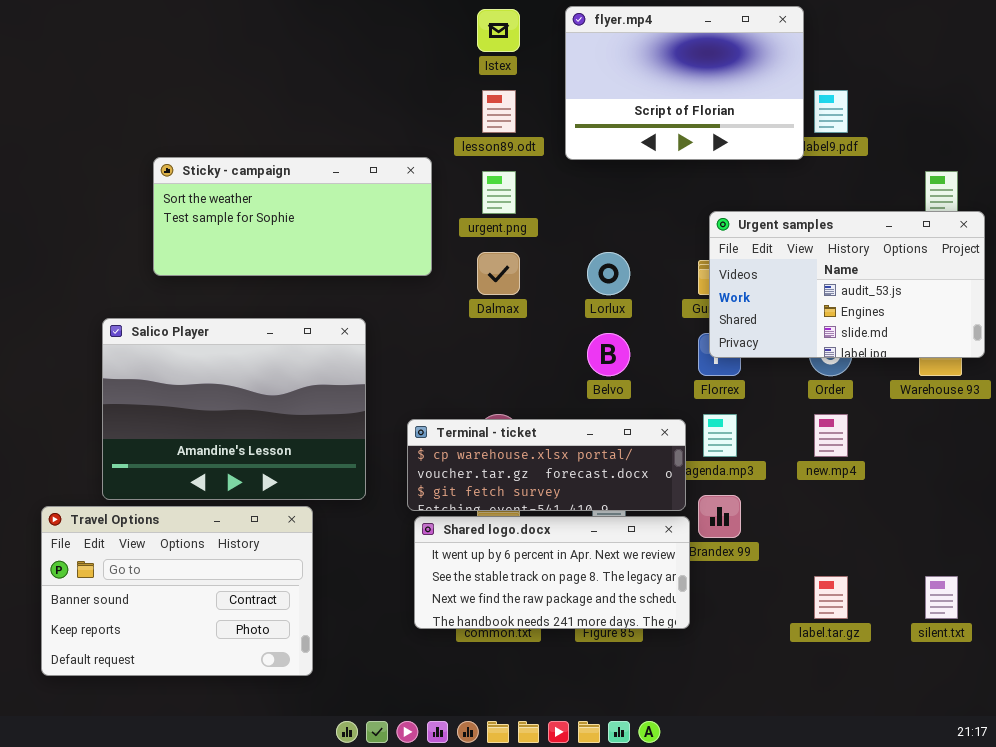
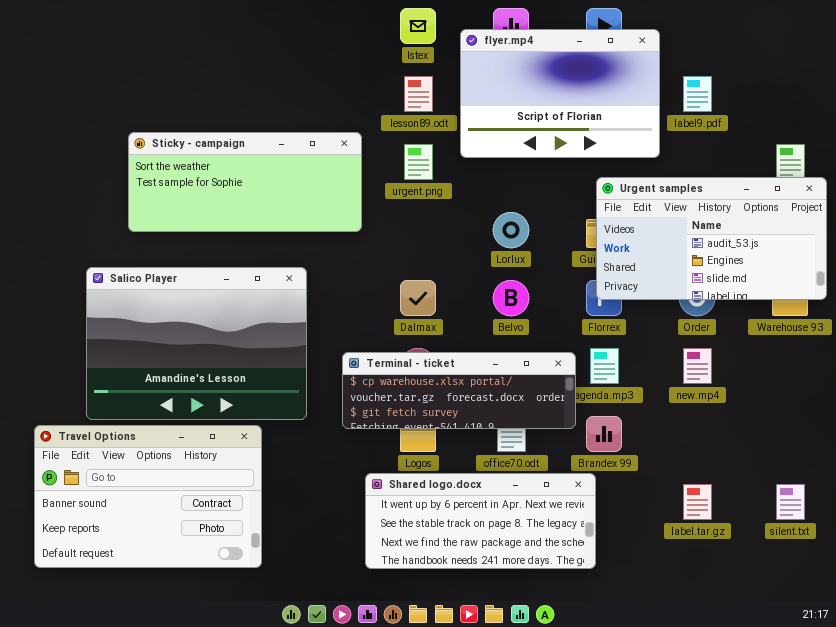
flyer.mp4: [565,6,804,160] -> [460,29,660,158], moved
Dalmax: [477,252,520,295] -> [400,280,436,316], moved
Shared logo.docx: [414,516,690,629] -> [365,473,596,569], moved

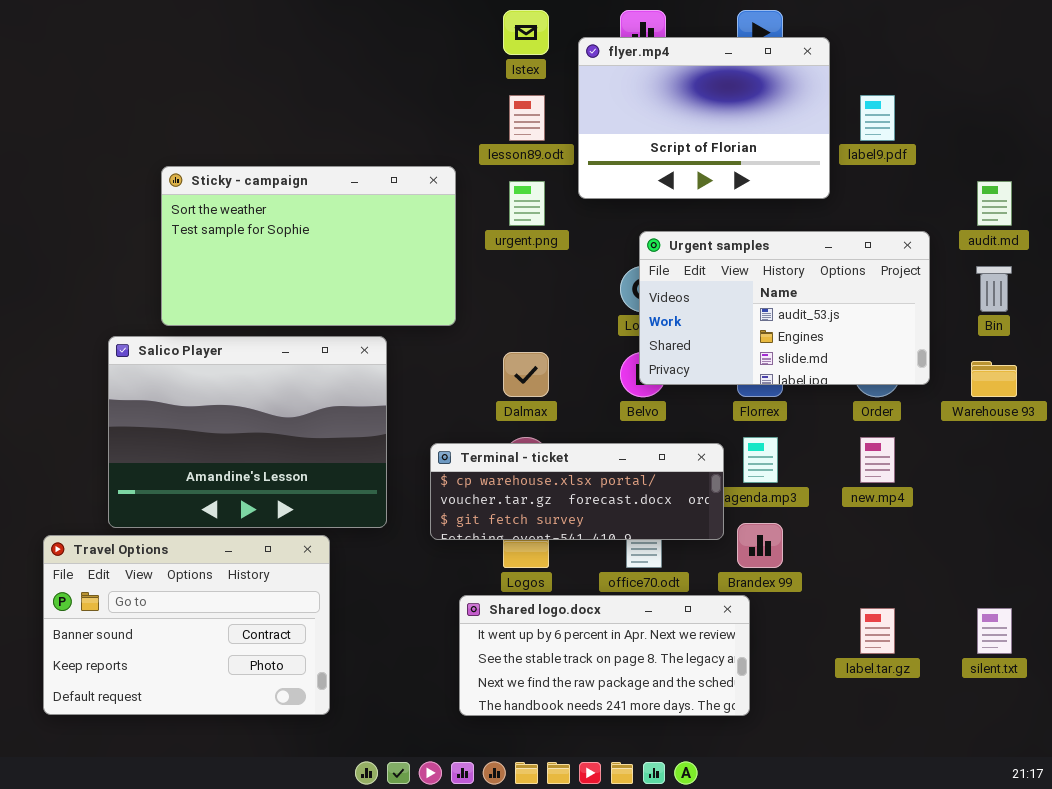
Sticky - campaign: [128,132,362,232] -> [161,166,456,326], resized
Urgent samples: [596,177,827,300] -> [639,231,930,385], moved

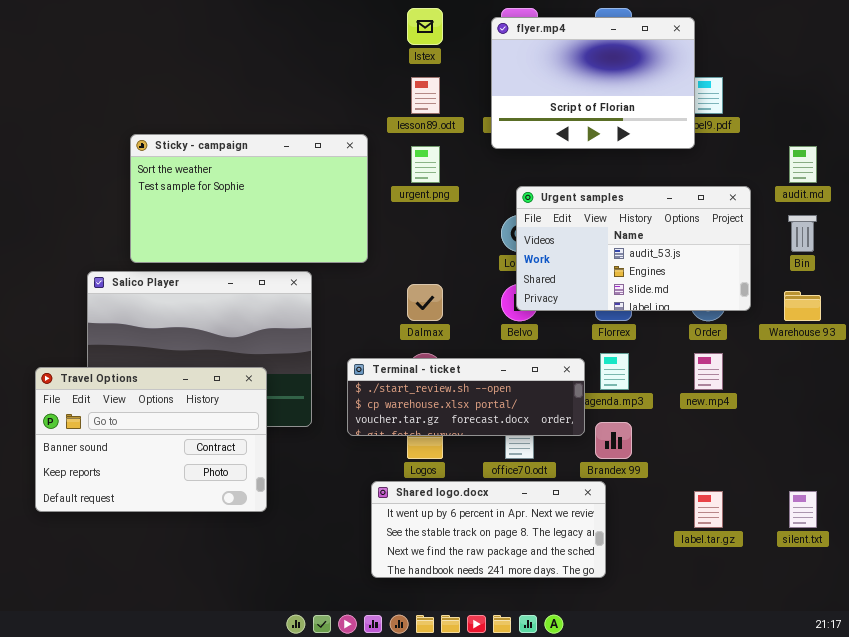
flyer.mp4: [578,37,830,199] -> [491,17,695,149], moved
Terminal - ticket: [430,443,724,540] -> [347,358,585,436], scrolled up 1 row
Travel Options: [43,535,330,715] -> [35,367,267,512], moved

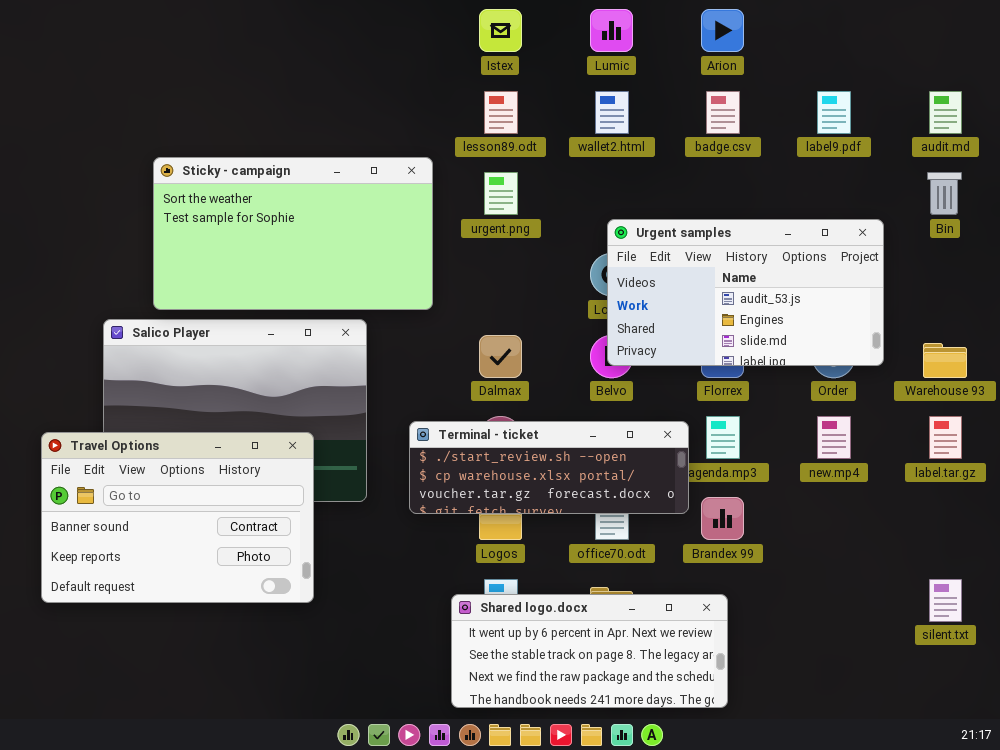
flyer.mp4: [491,17,695,149] -> none, closed
audit.md: [789,146,817,183] -> [929,91,962,134], moved
Bin: [788,215,817,252] -> [927,172,962,215], moved
Shared logo.docx: [371,481,606,578] -> [451,594,728,708], moved
label.tar.gz: [694,491,723,528] -> [929,416,962,459], moved

